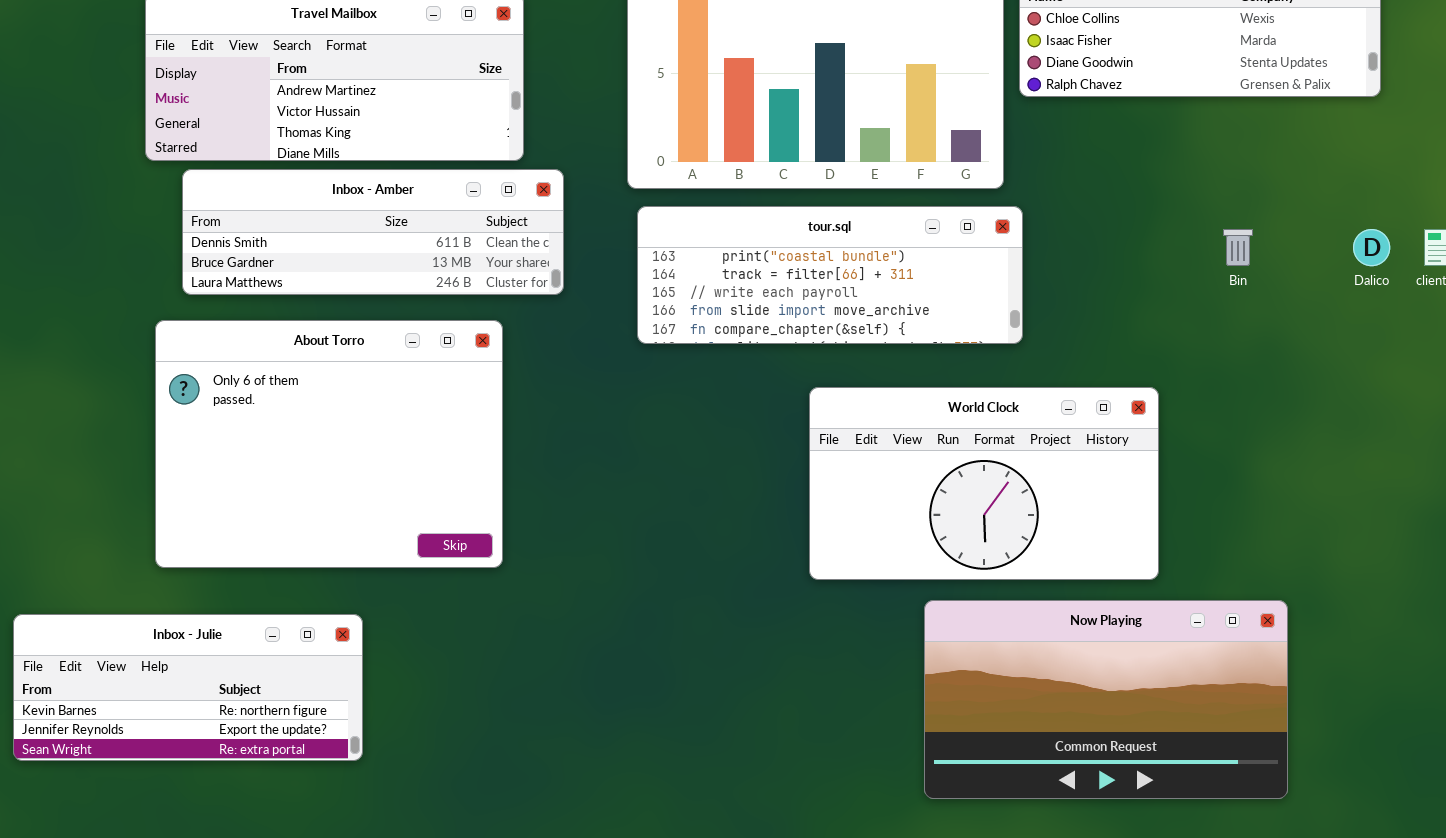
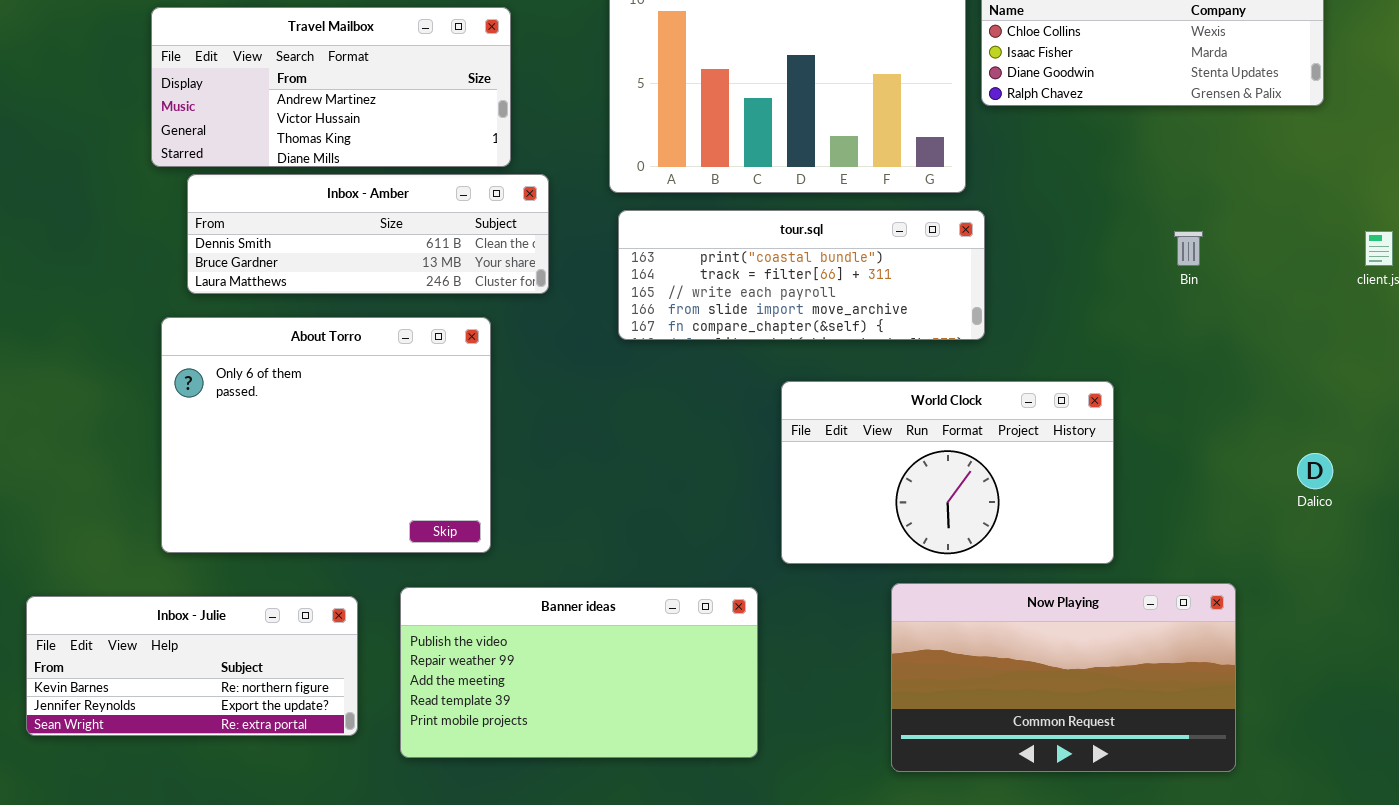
Dalico: [1353,229,1390,266] -> [1297,453,1333,489], moved
Banner ideas: none -> [400,587,758,758], opened

